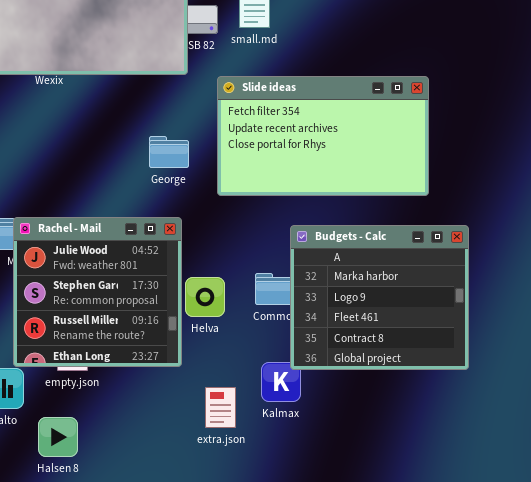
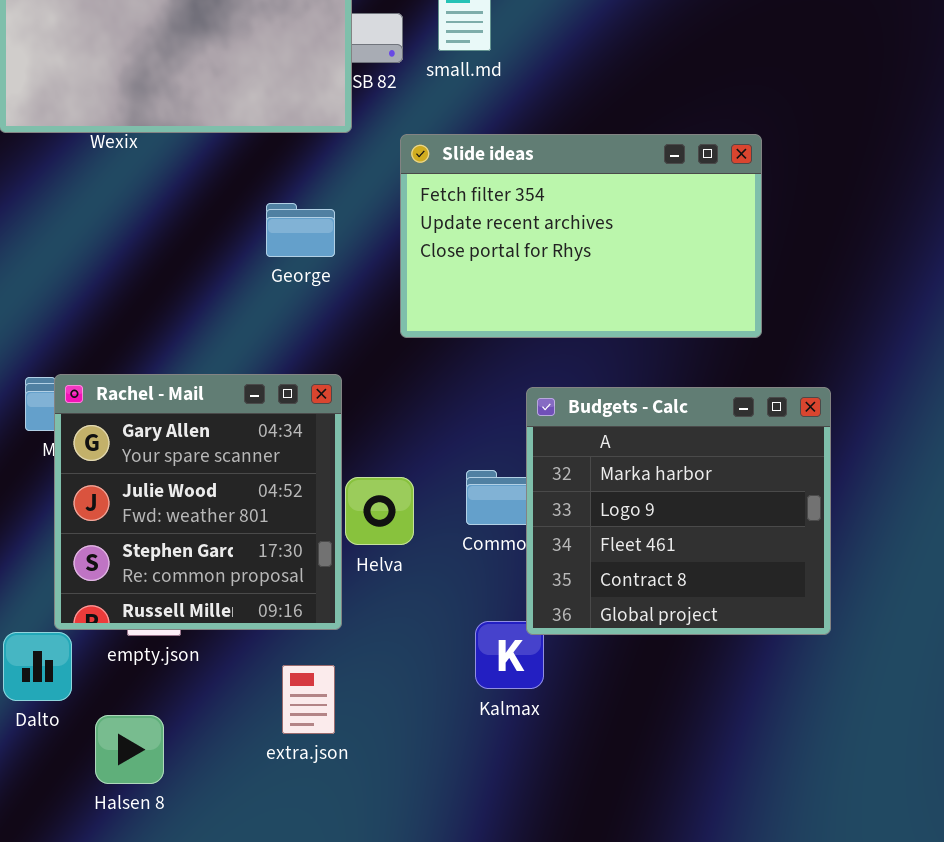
George: [149,136,189,168] -> [266,203,335,257], moved
Rachel - Mail: [13,217,182,367] -> [54,374,342,630], scrolled up 1 row
extra.json: [205,387,236,428] -> [282,665,335,734], moved

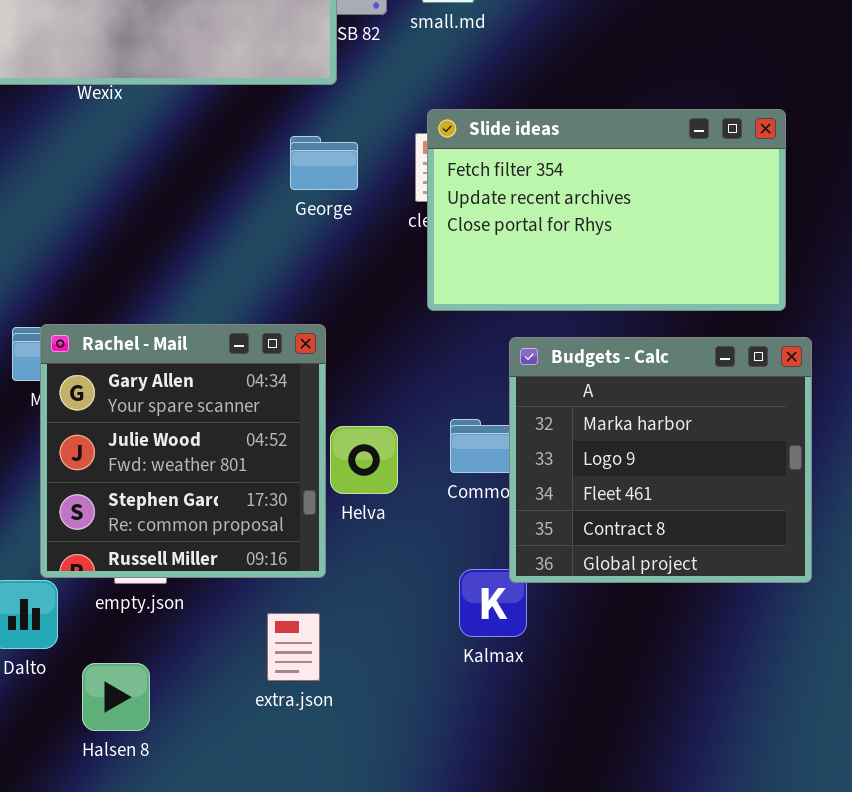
Slide ideas: [400,134,762,338] -> [427,109,786,311], moved
George: [266,203,335,257] -> [290,136,358,190], moved

